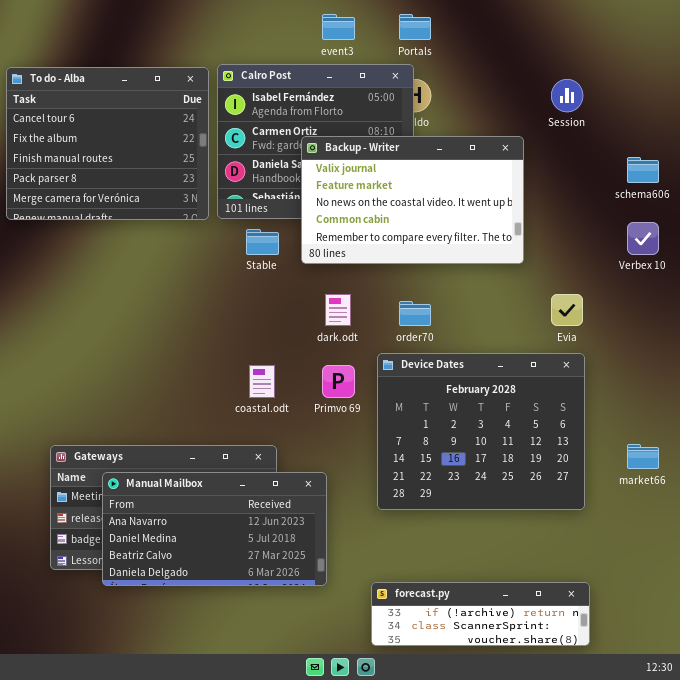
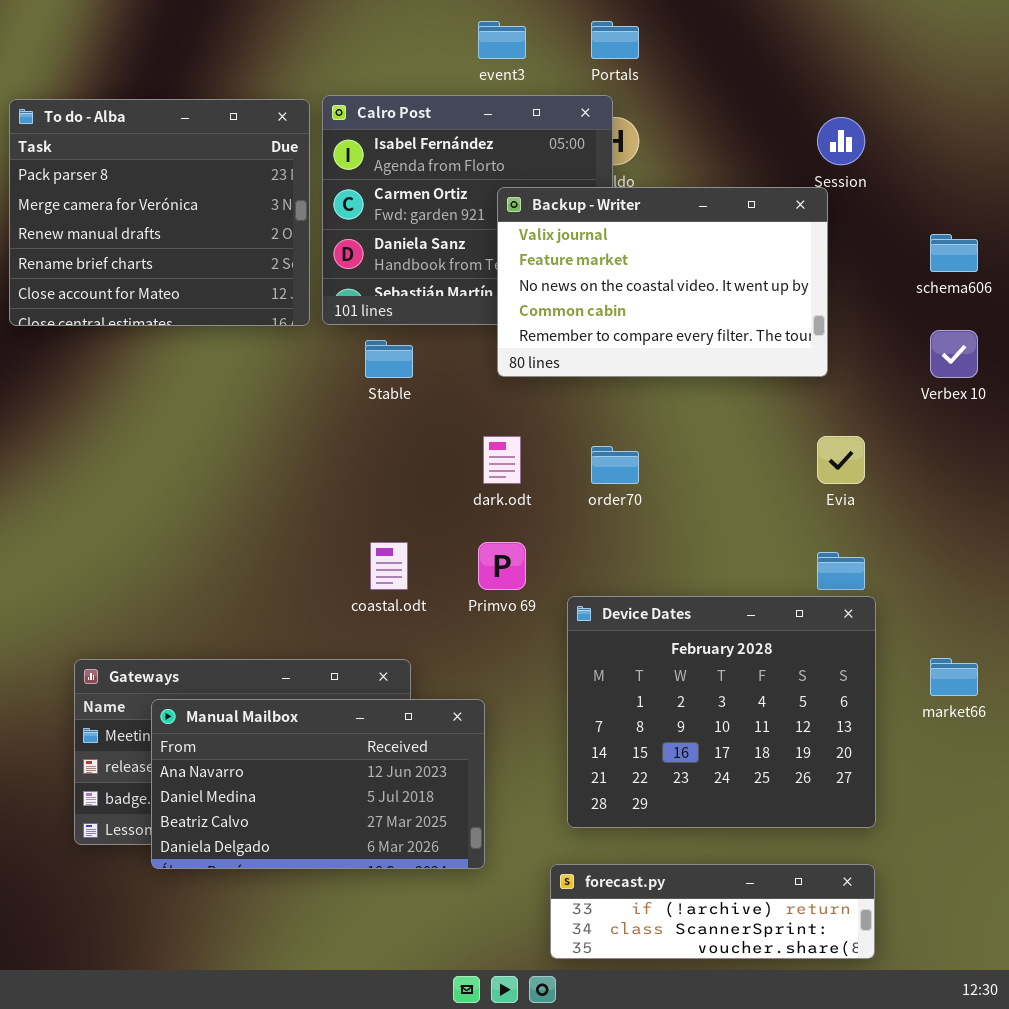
To do - Alba: [6,67,209,220] -> [9,99,310,326], scrolled down 3 rows
Backup - Writer: [301,136,524,264] -> [497,187,828,377], moved
Device Dates: [377,353,585,510] -> [567,596,876,828], moved

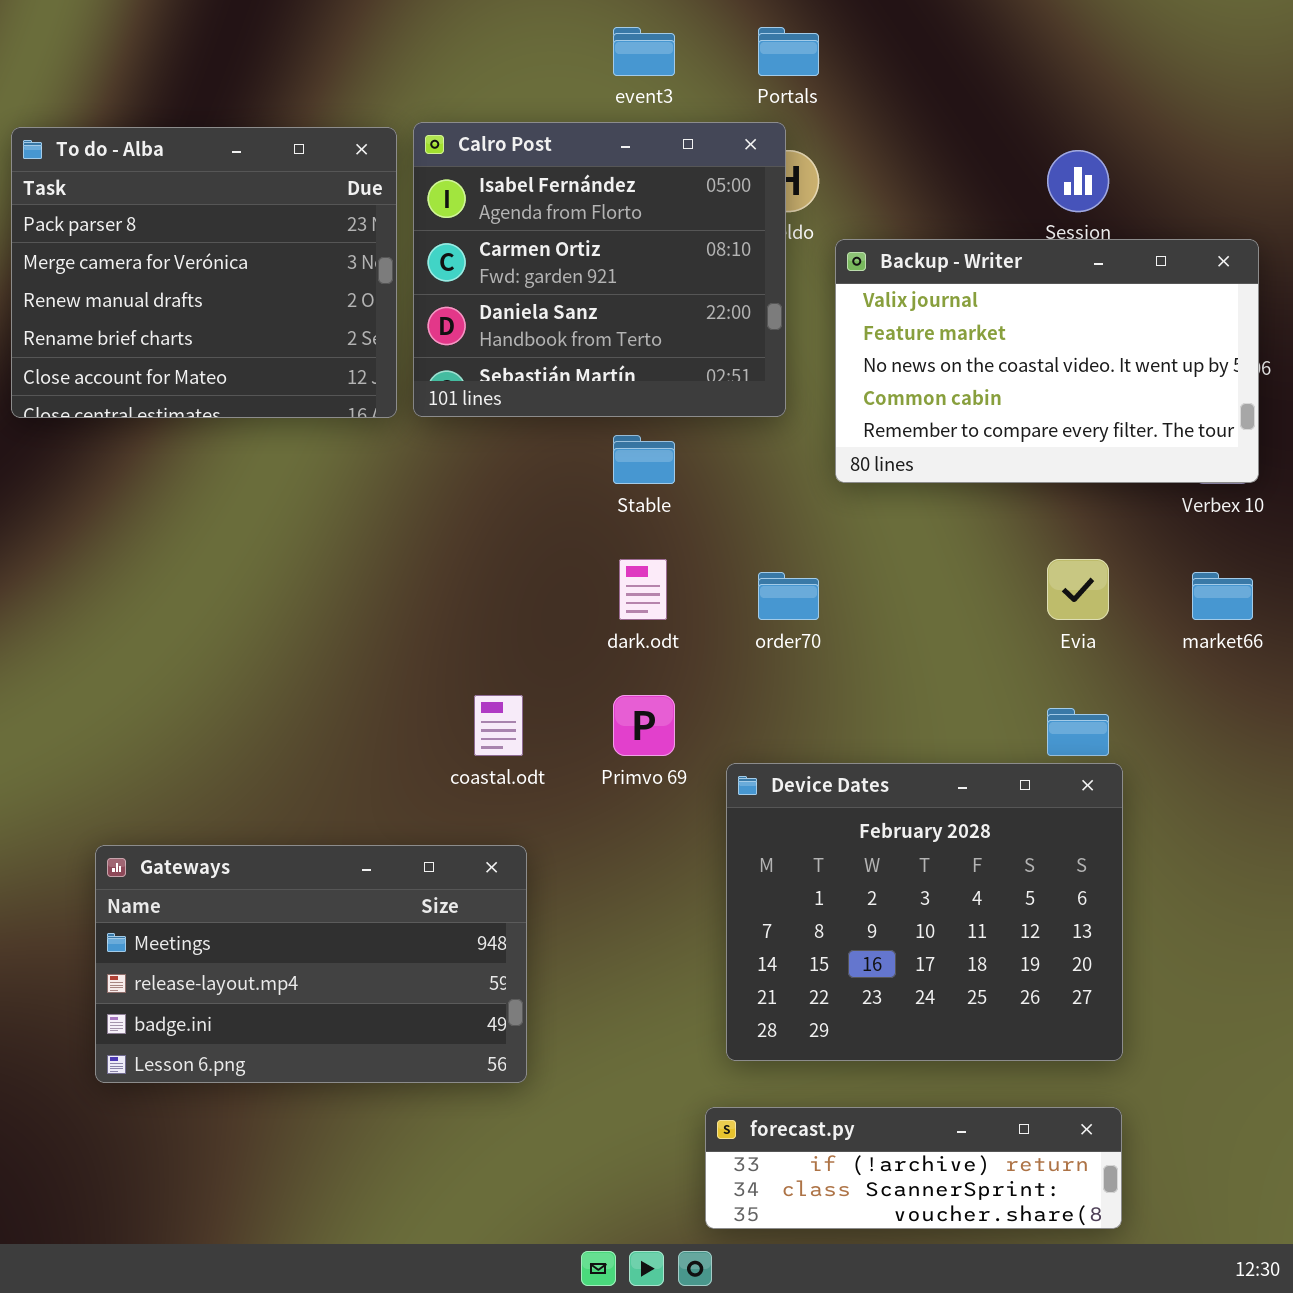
Backup - Writer: [497,187,828,377] -> [835,239,1259,483], moved
Stable: [365,340,413,378] -> [613,435,675,484], moved
market66: [930,658,978,696] -> [1192,572,1253,620], moved
Manual Mailbox: [151,699,485,869] -> none, closed

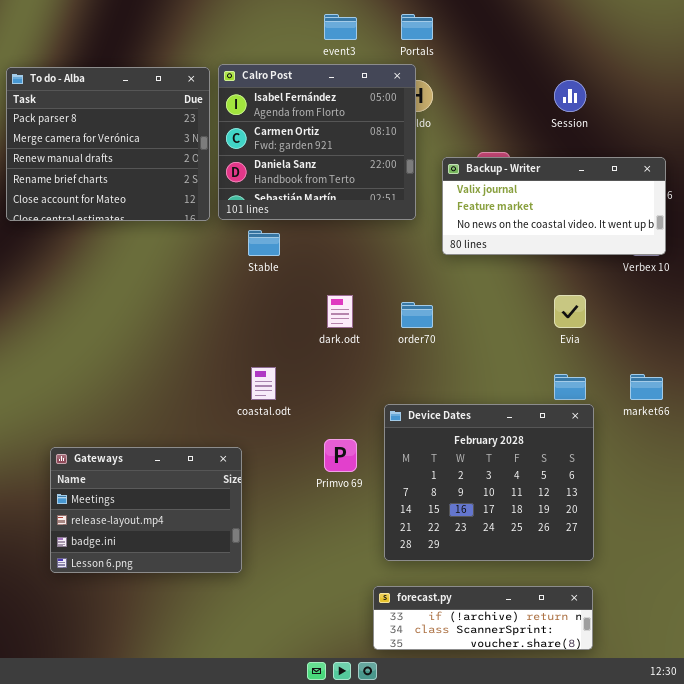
Backup - Writer: [835,239,1259,483] -> [442,157,666,255], resized
Stable: [613,435,675,484] -> [248,230,280,256], moved
market66: [1192,572,1253,620] -> [630,374,663,400], moved
Primvo 69: [613,695,675,756] -> [324,439,357,472], moved
Gateways: [95,845,527,1083] -> [50,447,242,573], resized

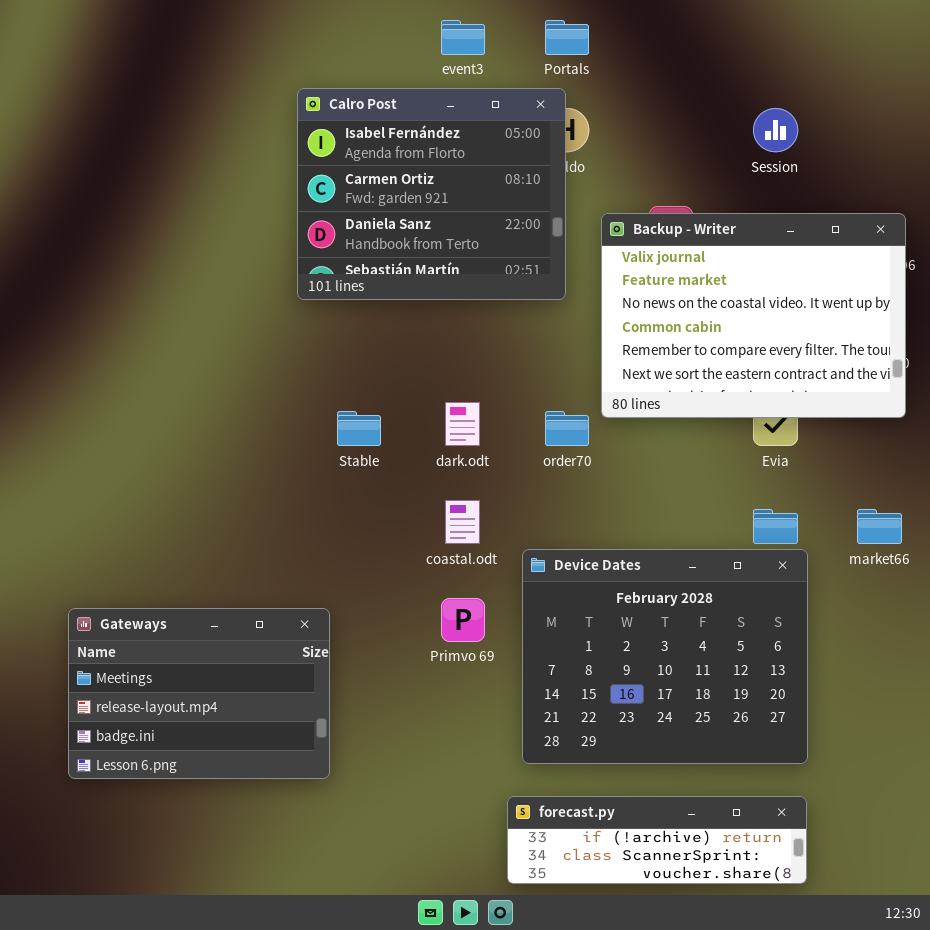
To do - Alba: [6,67,210,221] -> none, closed
Backup - Writer: [442,157,666,255] -> [601,213,906,418], resized
Stable: [248,230,280,256] -> [337,411,381,446], moved
coastal.odt: [251,367,276,400] -> [445,500,480,544], moved

